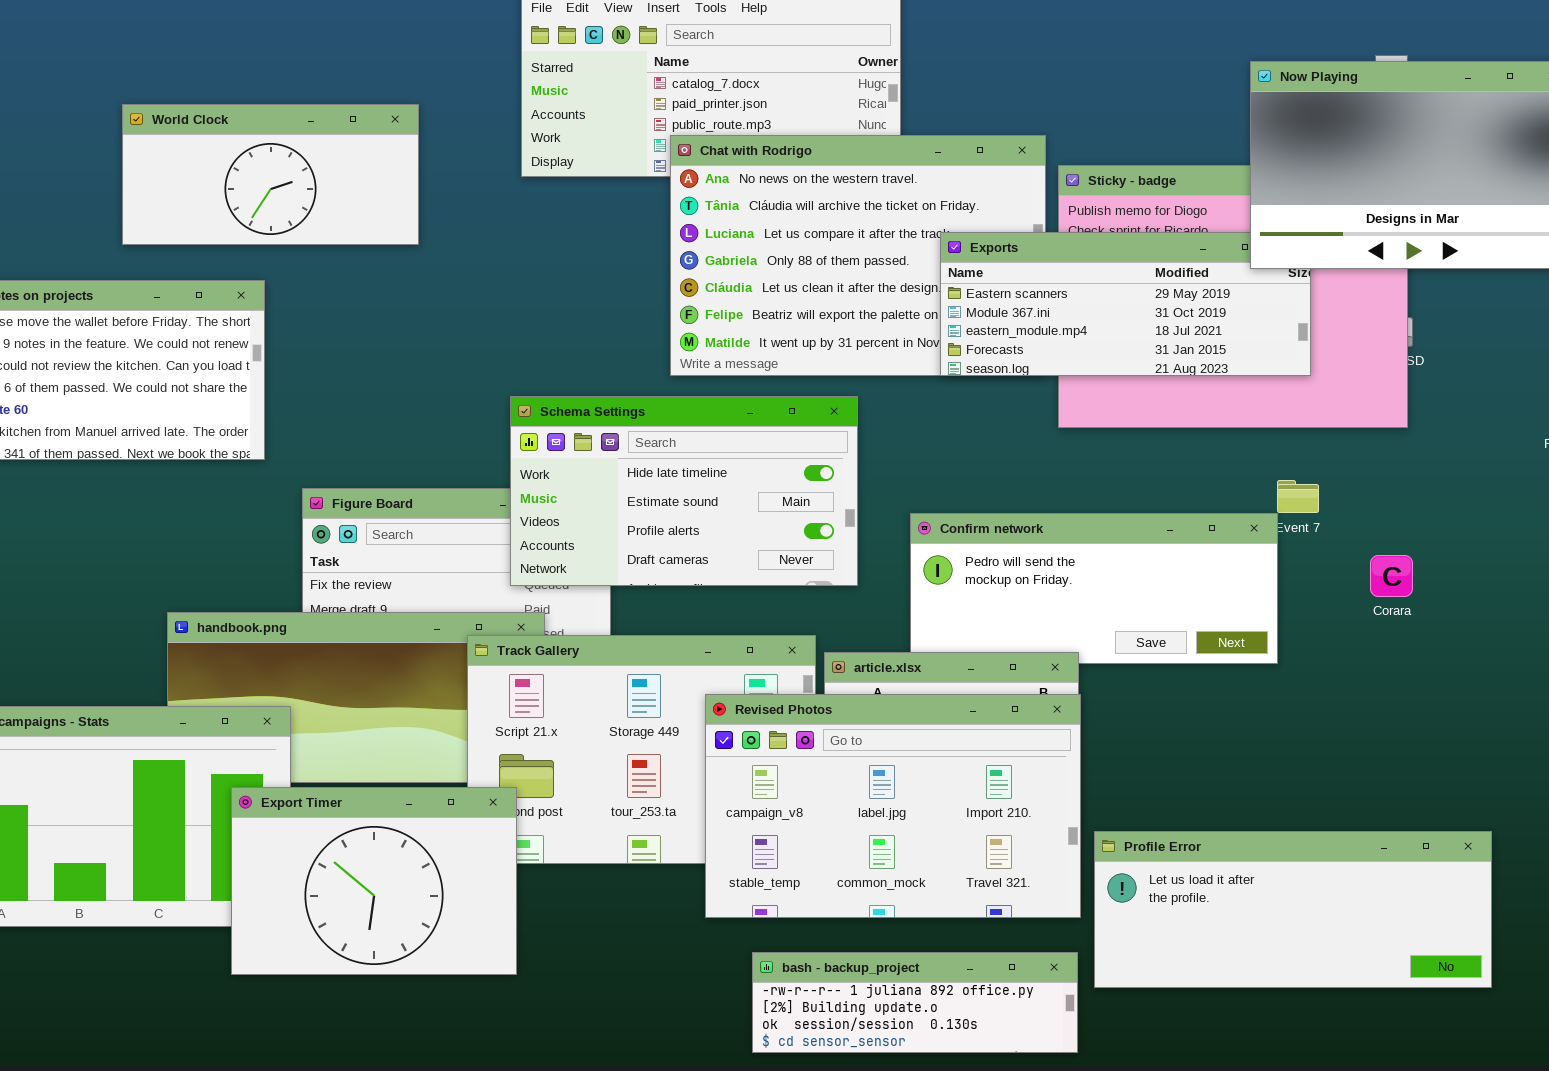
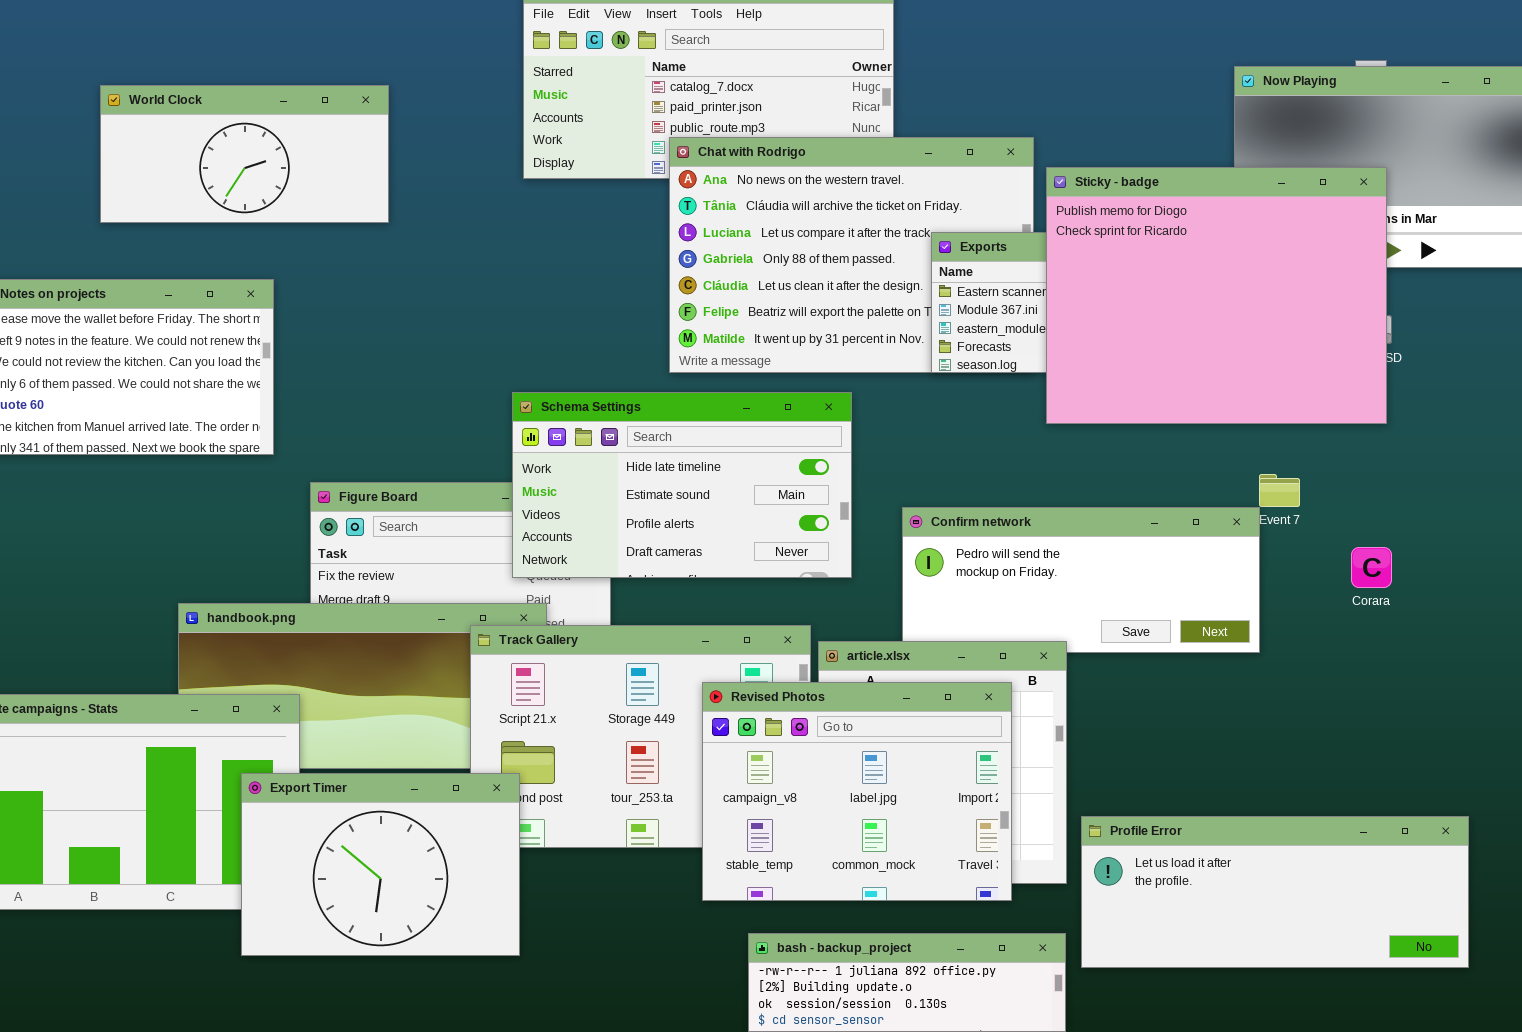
World Clock: [122,104,419,245] -> [100,85,389,223], moved
Sticky - badge: [1058,165,1408,428] -> [1046,167,1387,424], raised
Revised Photos: [705,694,1081,918] -> [702,682,1012,901], resized

